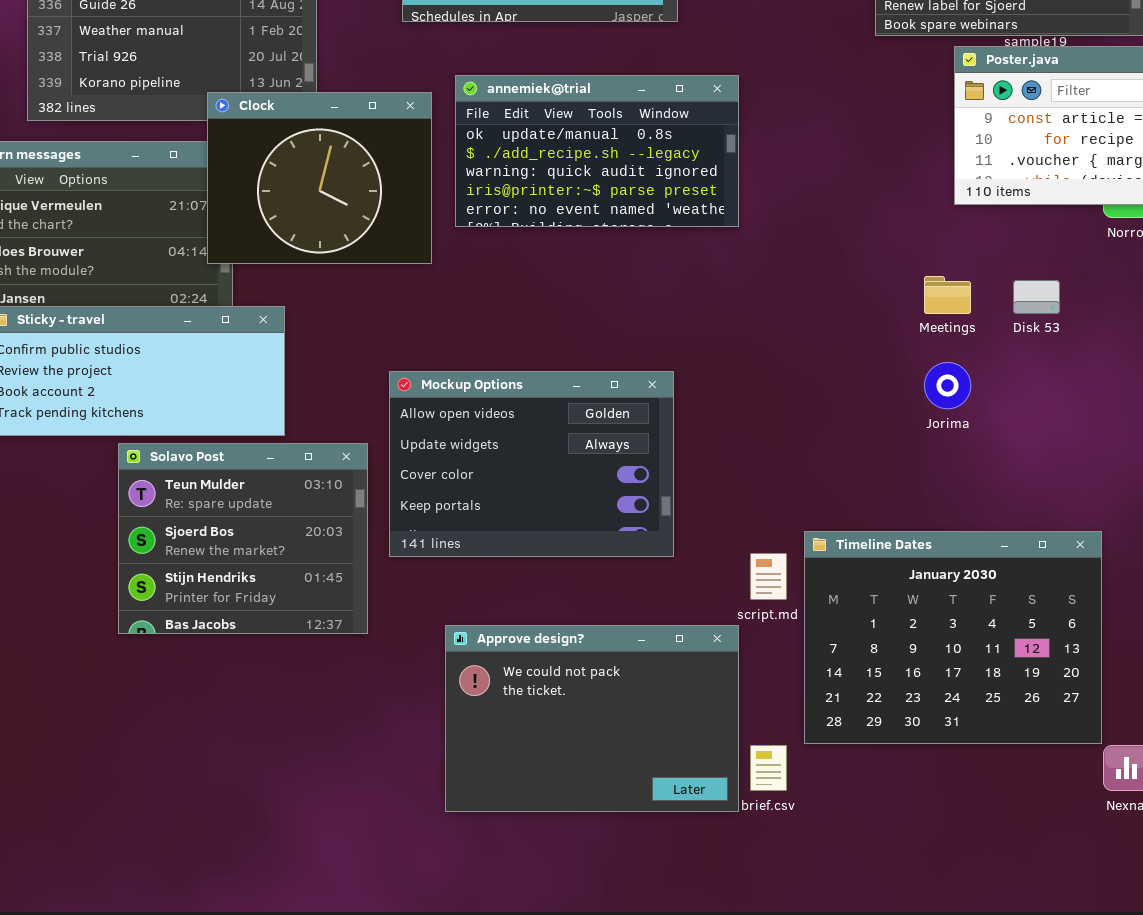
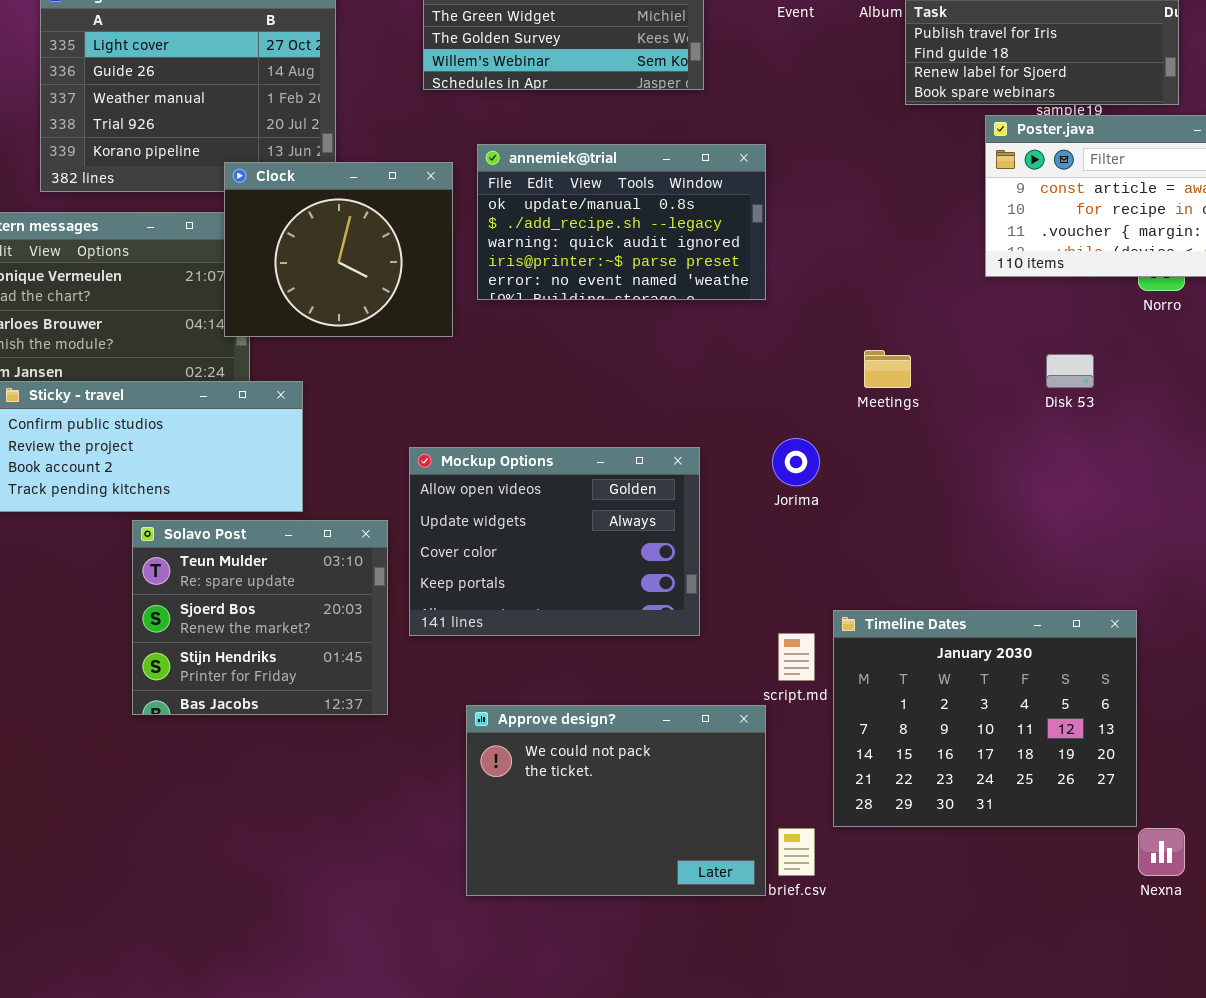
Meetings: [924,276,971,314] -> [864,350,911,388], moved
Jorima: [924,362,971,409] -> [772,438,820,486], moved

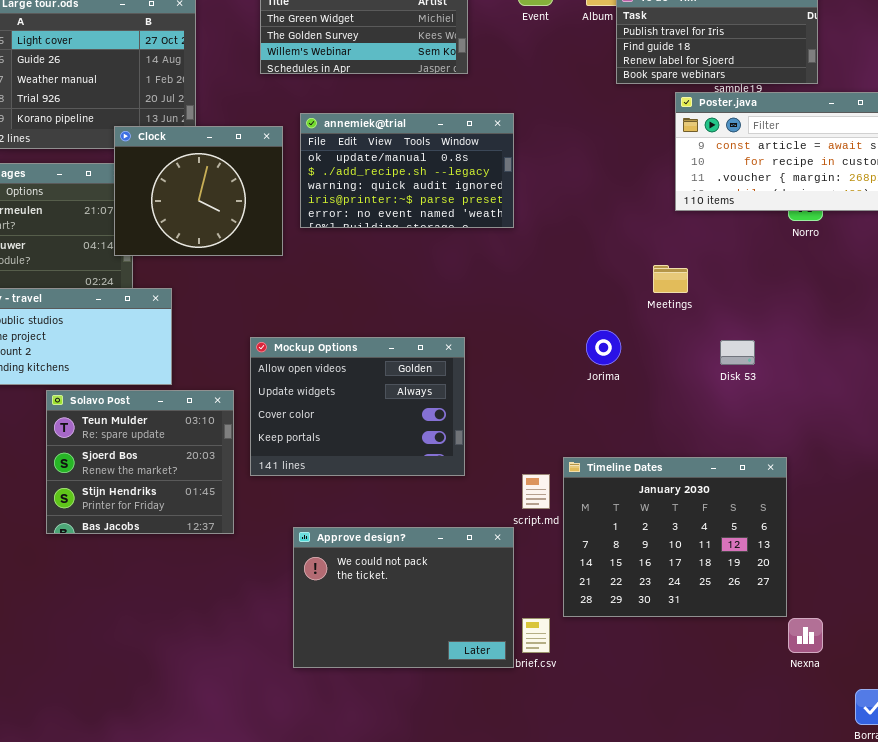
Meetings: [864,350,911,388] -> [653,265,688,293], moved
Disk 53: [1046,354,1094,388] -> [720,340,755,365], moved
Jorima: [772,438,820,486] -> [586,330,621,365], moved

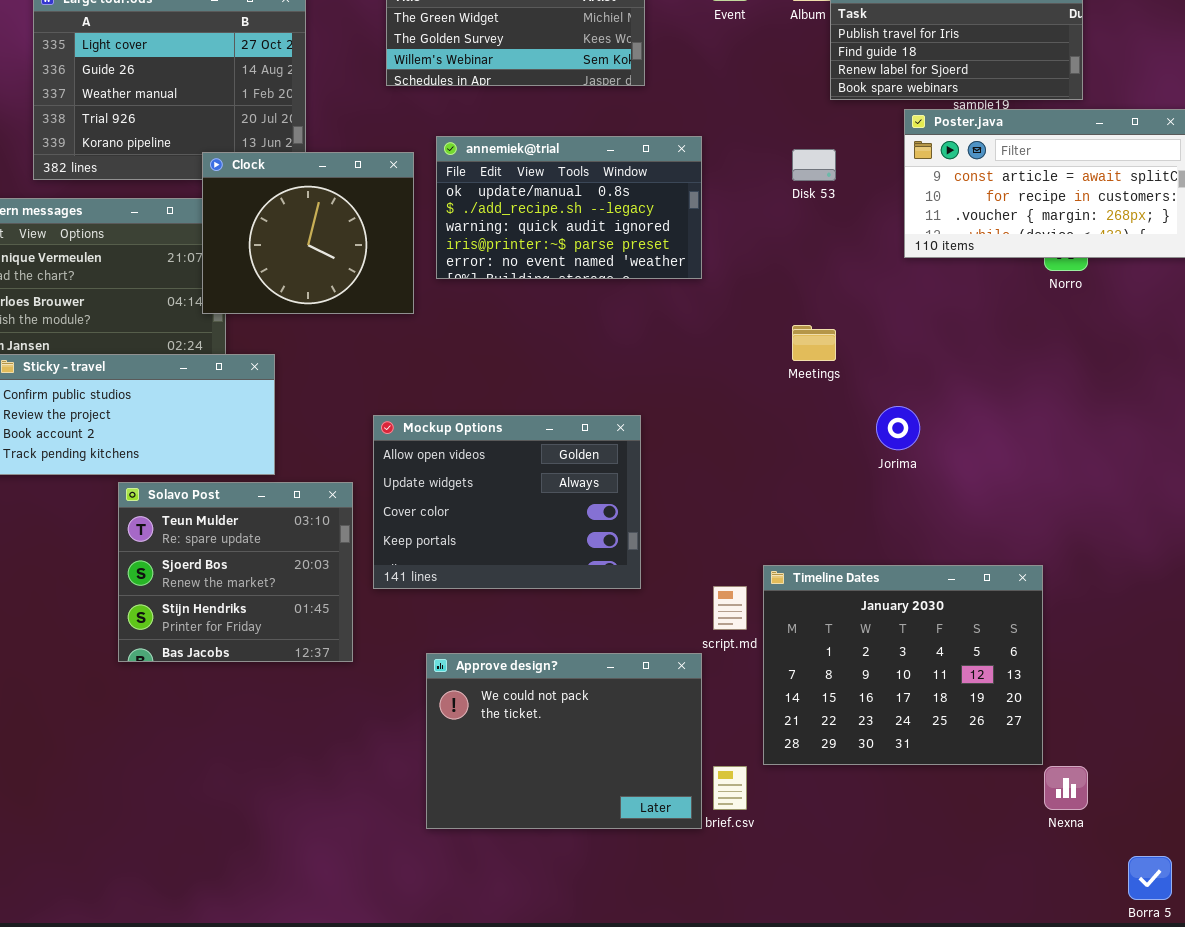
Meetings: [653,265,688,293] -> [792,325,836,361], moved
Jorima: [586,330,621,365] -> [876,406,920,450], moved
Disk 53: [720,340,755,365] -> [792,149,836,181], moved

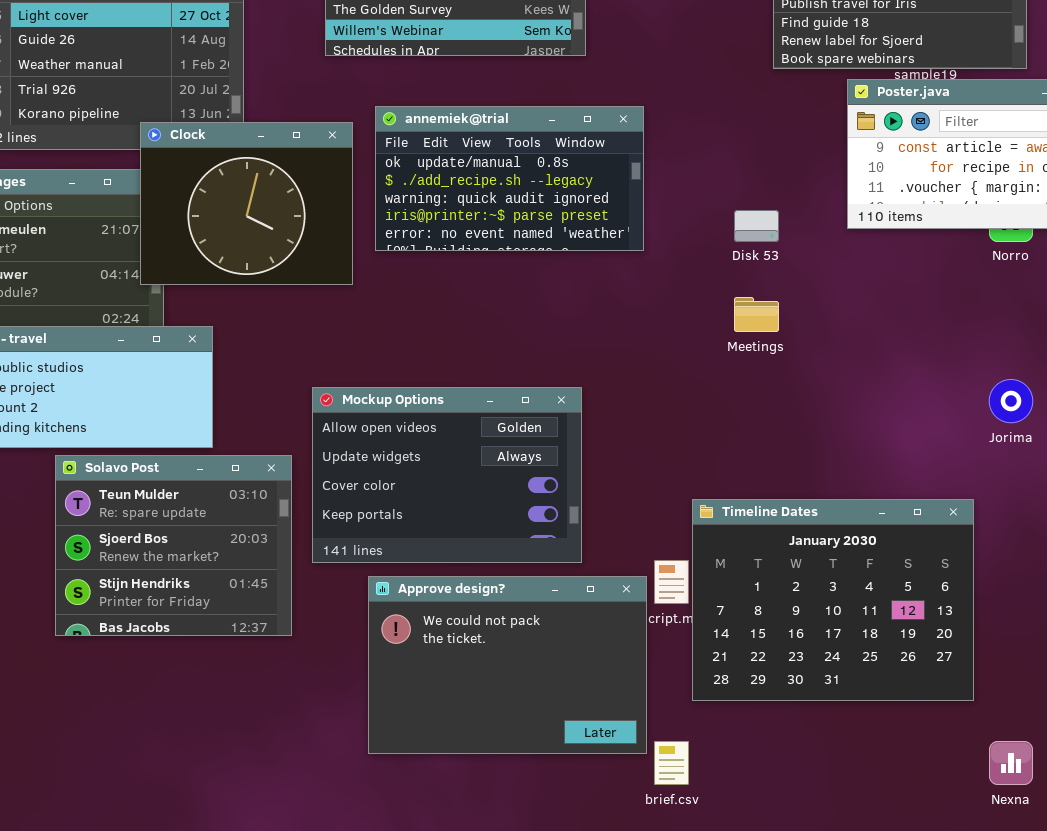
Disk 53: [792,149,836,181] -> [734,210,779,242], moved
Jorima: [876,406,920,450] -> [989,379,1033,423], moved
Timeline Dates: [763,565,1043,765] -> [692,499,974,701], moved
Approve design?: [426,653,702,829] -> [368,576,647,754], moved

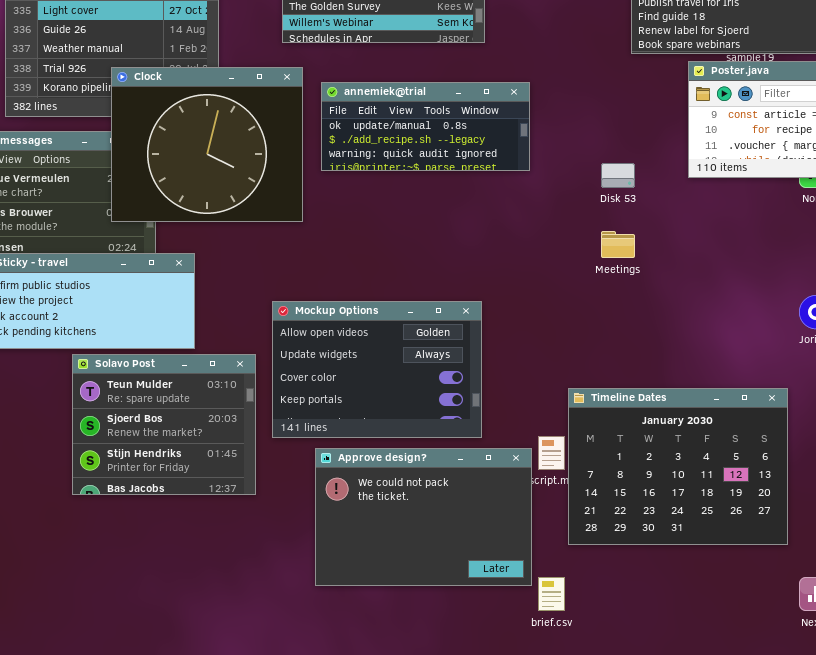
annemiek@trial: [375,106,644,251] -> [321,82,530,171], resized
Clock: [140,122,353,285] -> [111,67,303,222], resized

